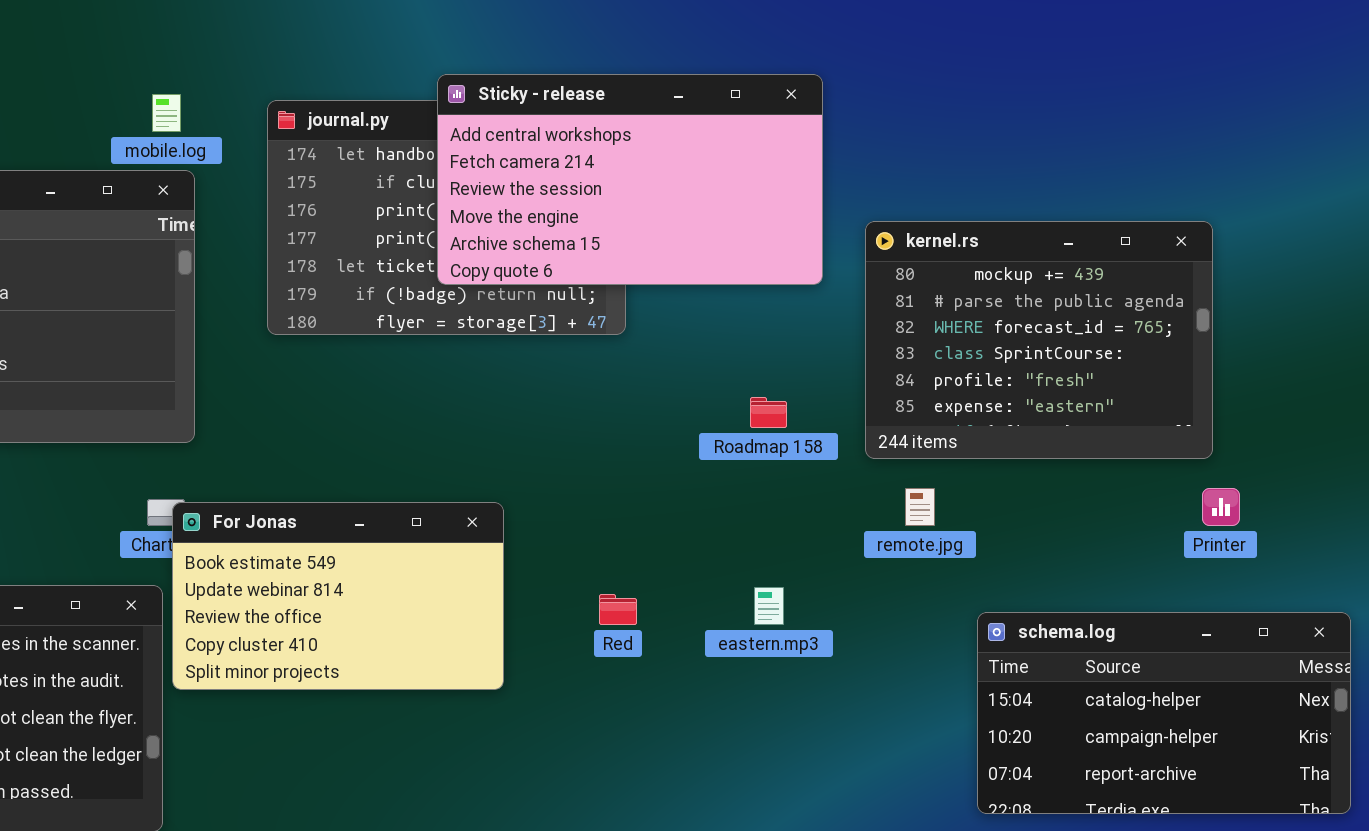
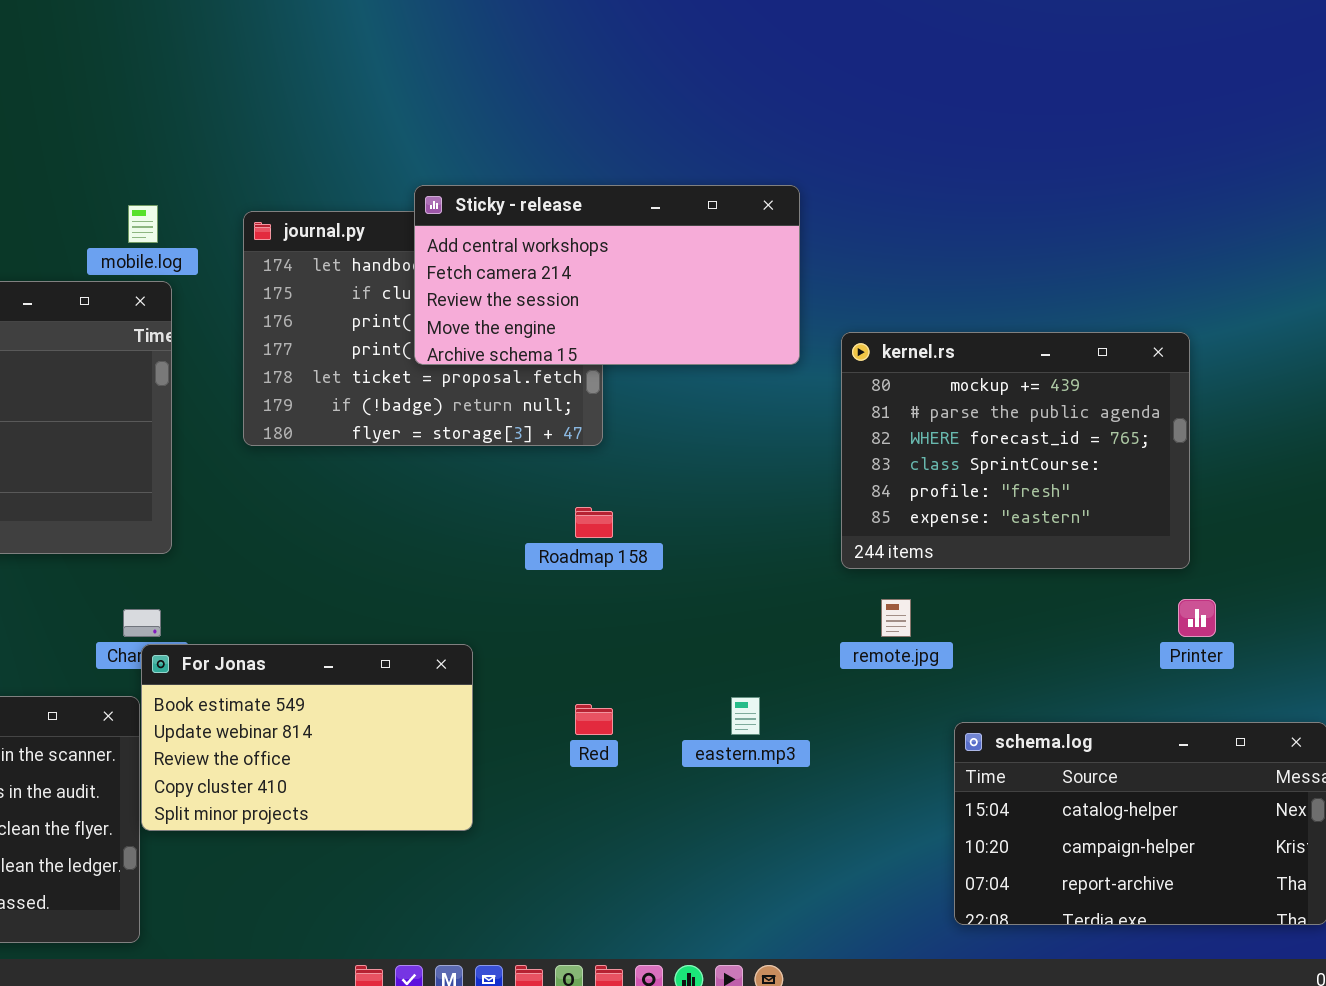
Sticky - release: [437,74,823,285] -> [414,185,800,365], resized
Roadmap 158: [750,397,787,428] -> [575,507,613,538], moved
For Jonas: [172,502,504,690] -> [141,644,473,831], moved

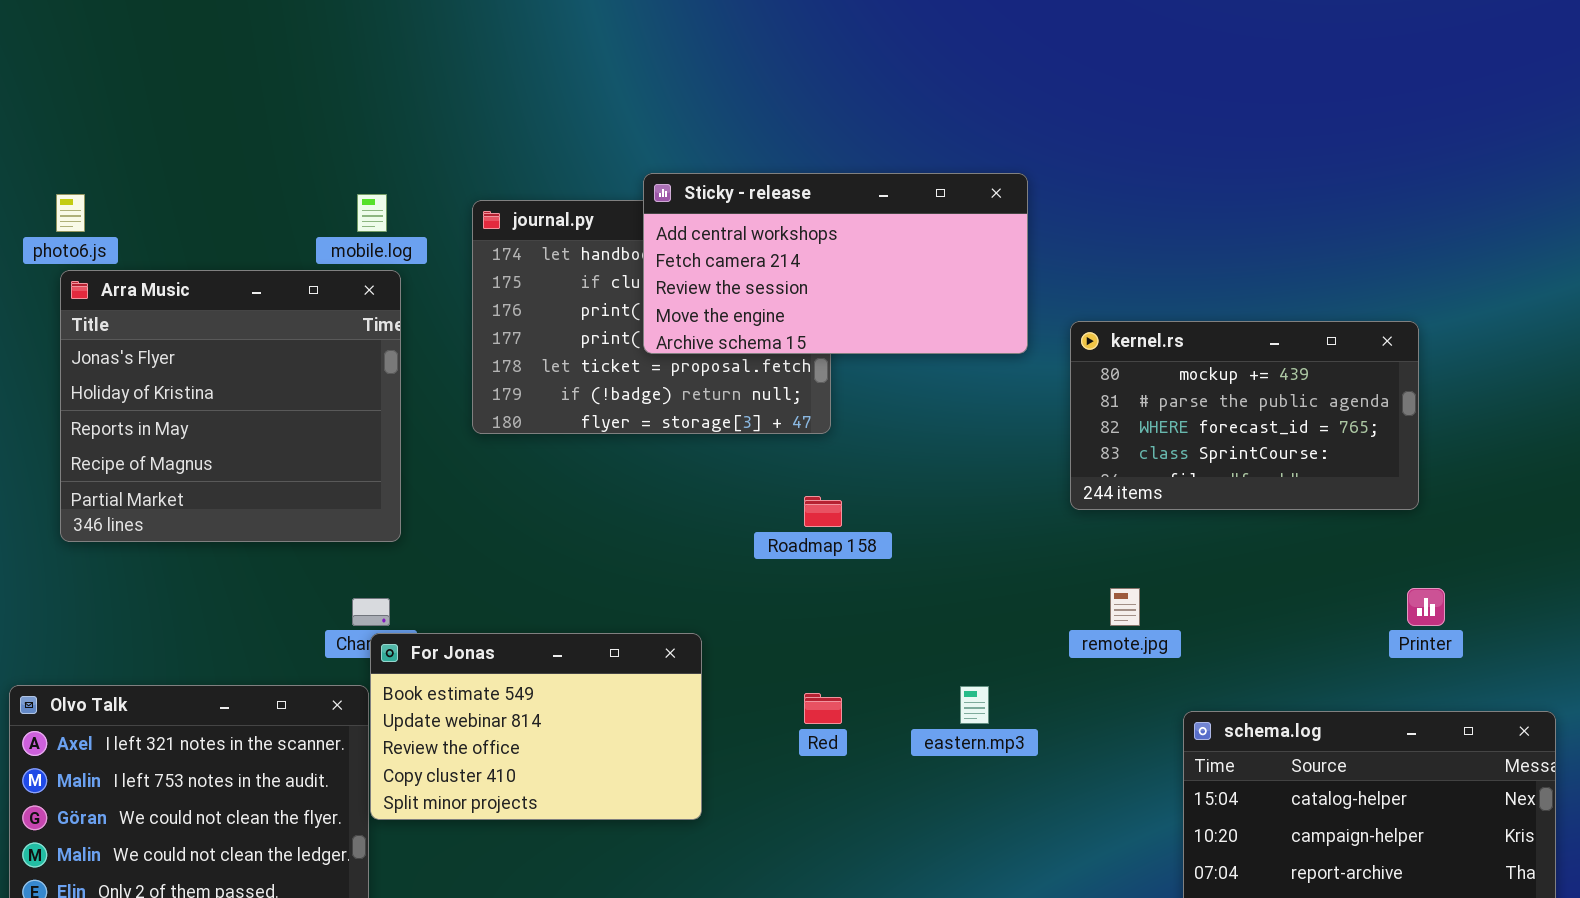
kernel.rs: [841,332,1190,569] -> [1070,321,1419,510], resized

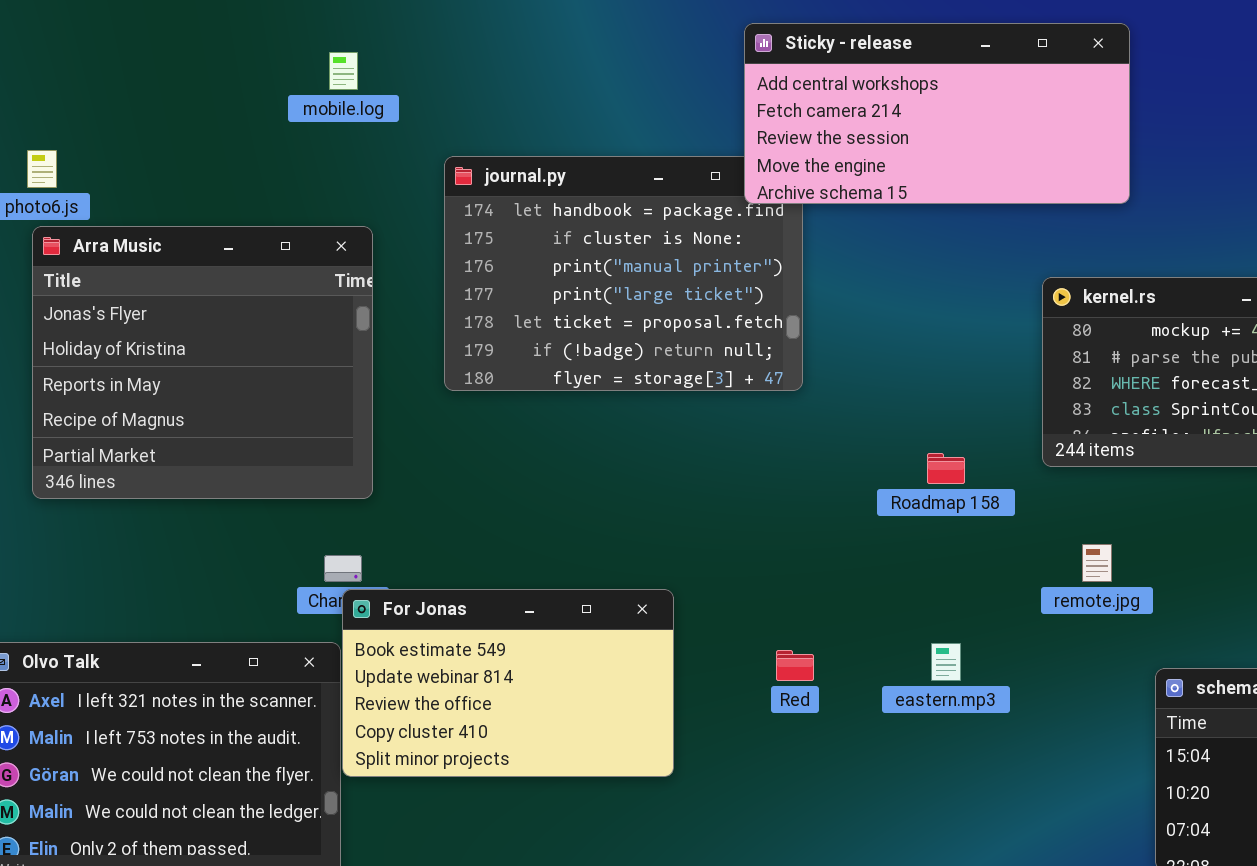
Sticky - release: [643,173,1028,354] -> [744,23,1130,204], moved
mobile.log: [357,194,387,232] -> [329,52,358,90], moved
Roadmap 158: [804,496,842,527] -> [927,453,965,484], moved

